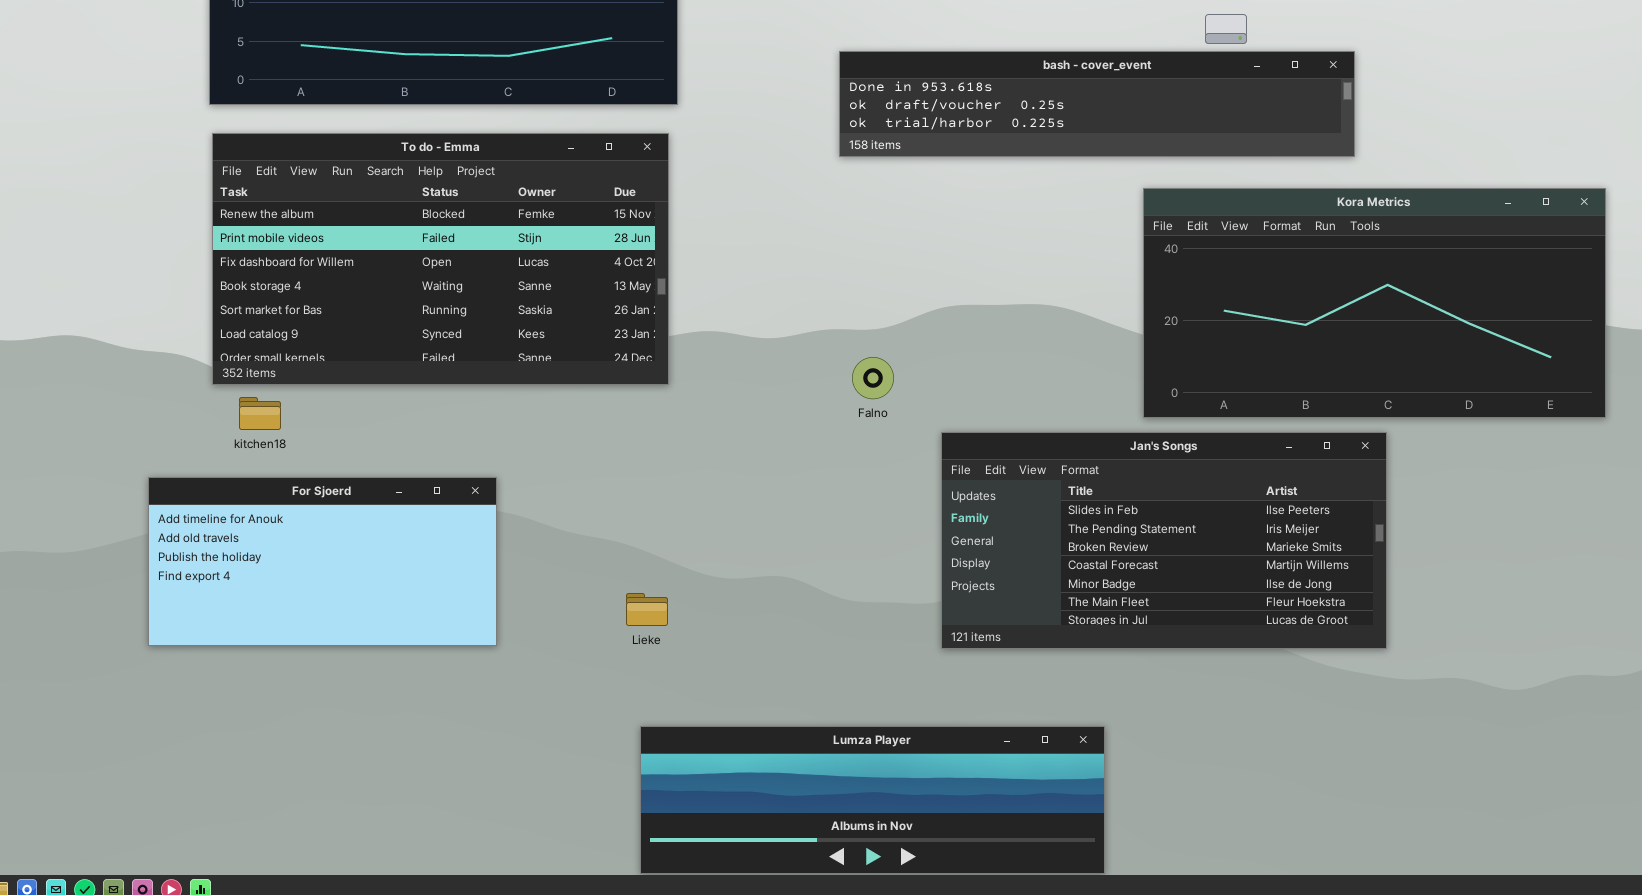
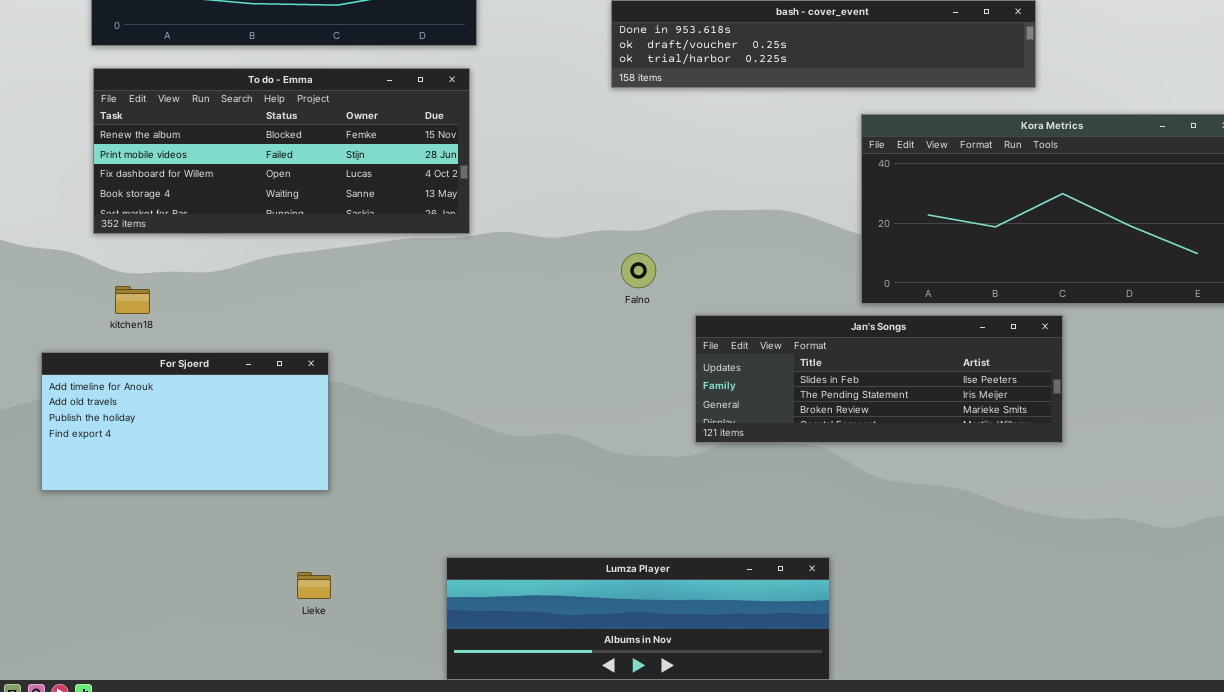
To do - Emma: [212,133,669,385] -> [93,68,470,234], resized
Jan's Songs: [941,432,1387,649] -> [695,315,1063,443], resized
Lieke: [626,593,668,626] -> [297,572,331,599], moved

